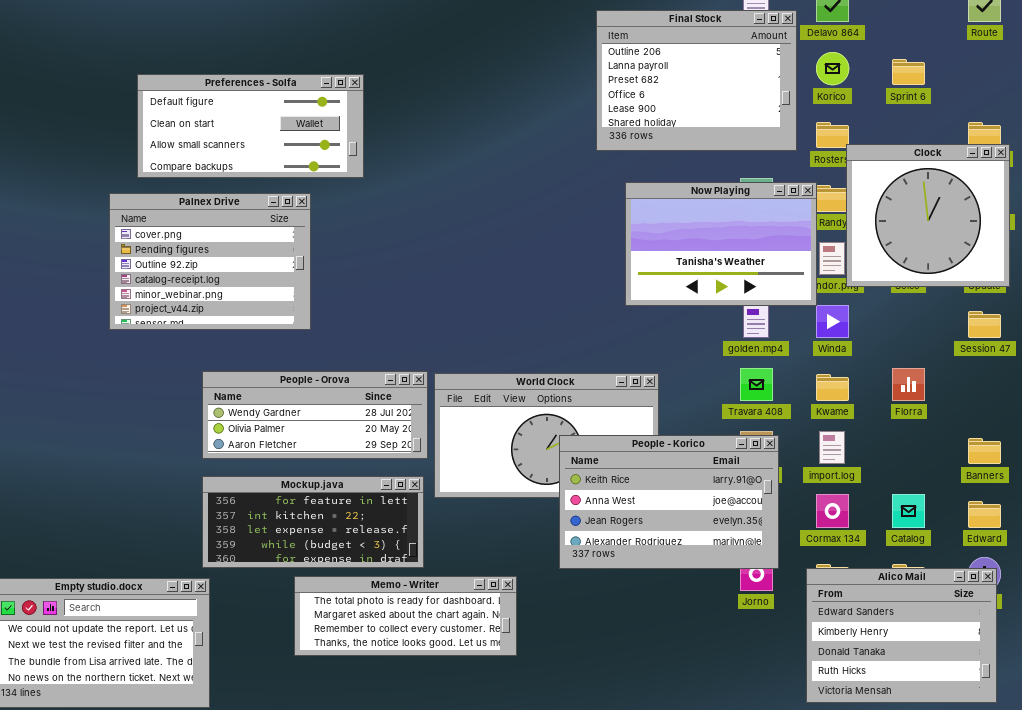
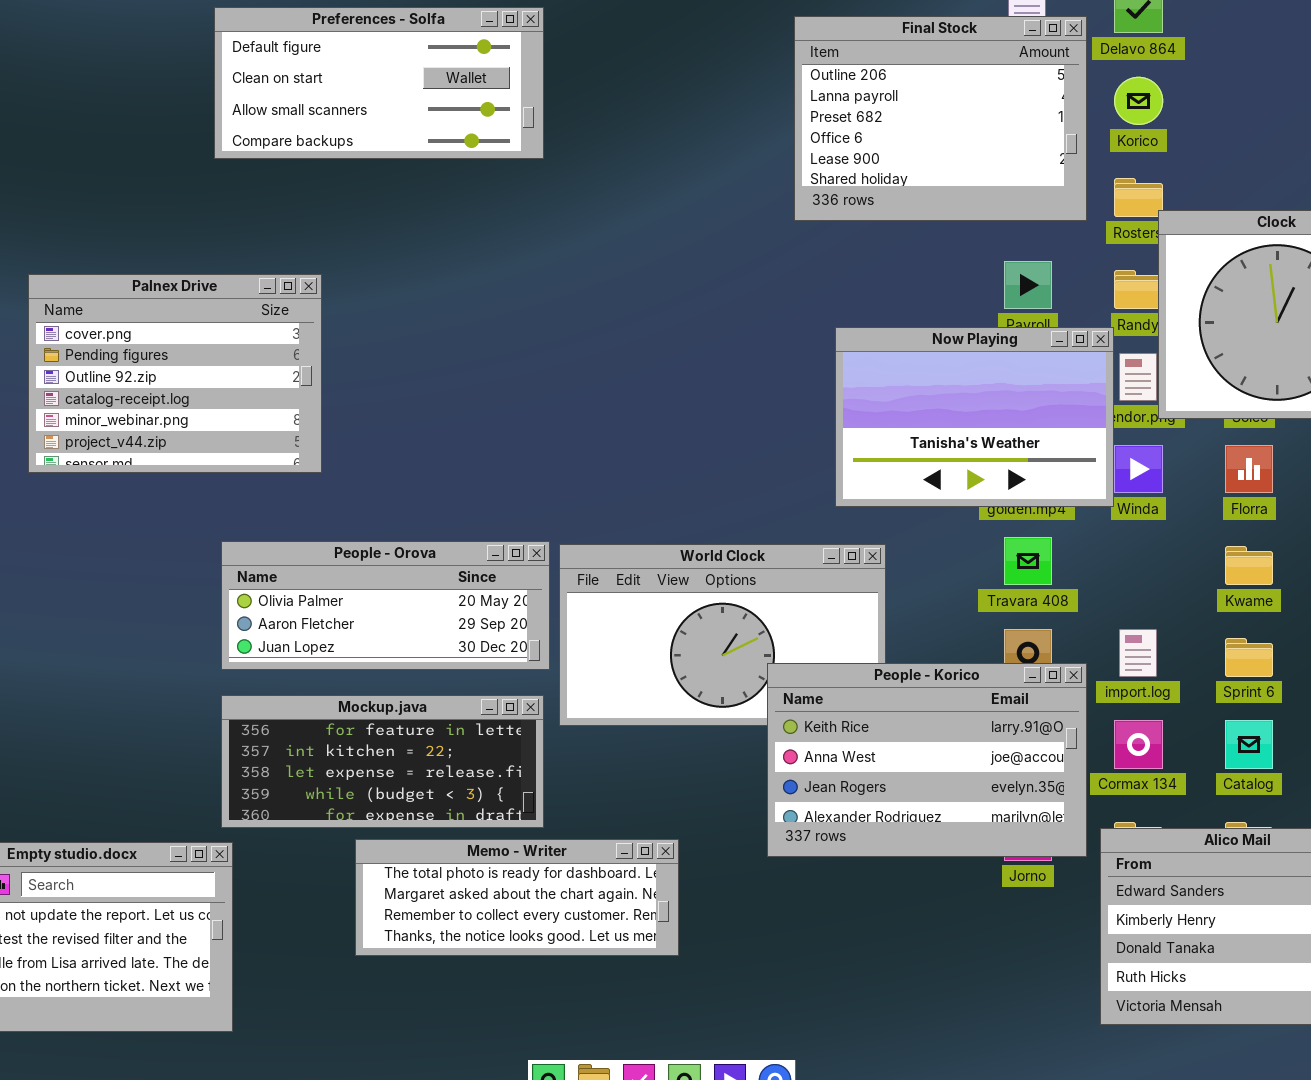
Sprint 6: [892,59,925,85] -> [1225,638,1273,677], moved
Preferences - Solfa: [137,74,364,178] -> [214,7,544,159], moved
Now Playing: [625,182,817,306] -> [835,327,1114,507], moved
Palnex Drive: [109,193,311,330] -> [28,274,322,473], moved
Florra: [892,368,925,401] -> [1225,445,1273,493], moved
People - Orova: [202,371,428,459] -> [221,541,550,670], scrolled down 1 row
Kwame: [816,374,849,401] -> [1225,546,1273,585], moved
People - Korico: [559,435,779,569] -> [767,663,1087,857], moved

